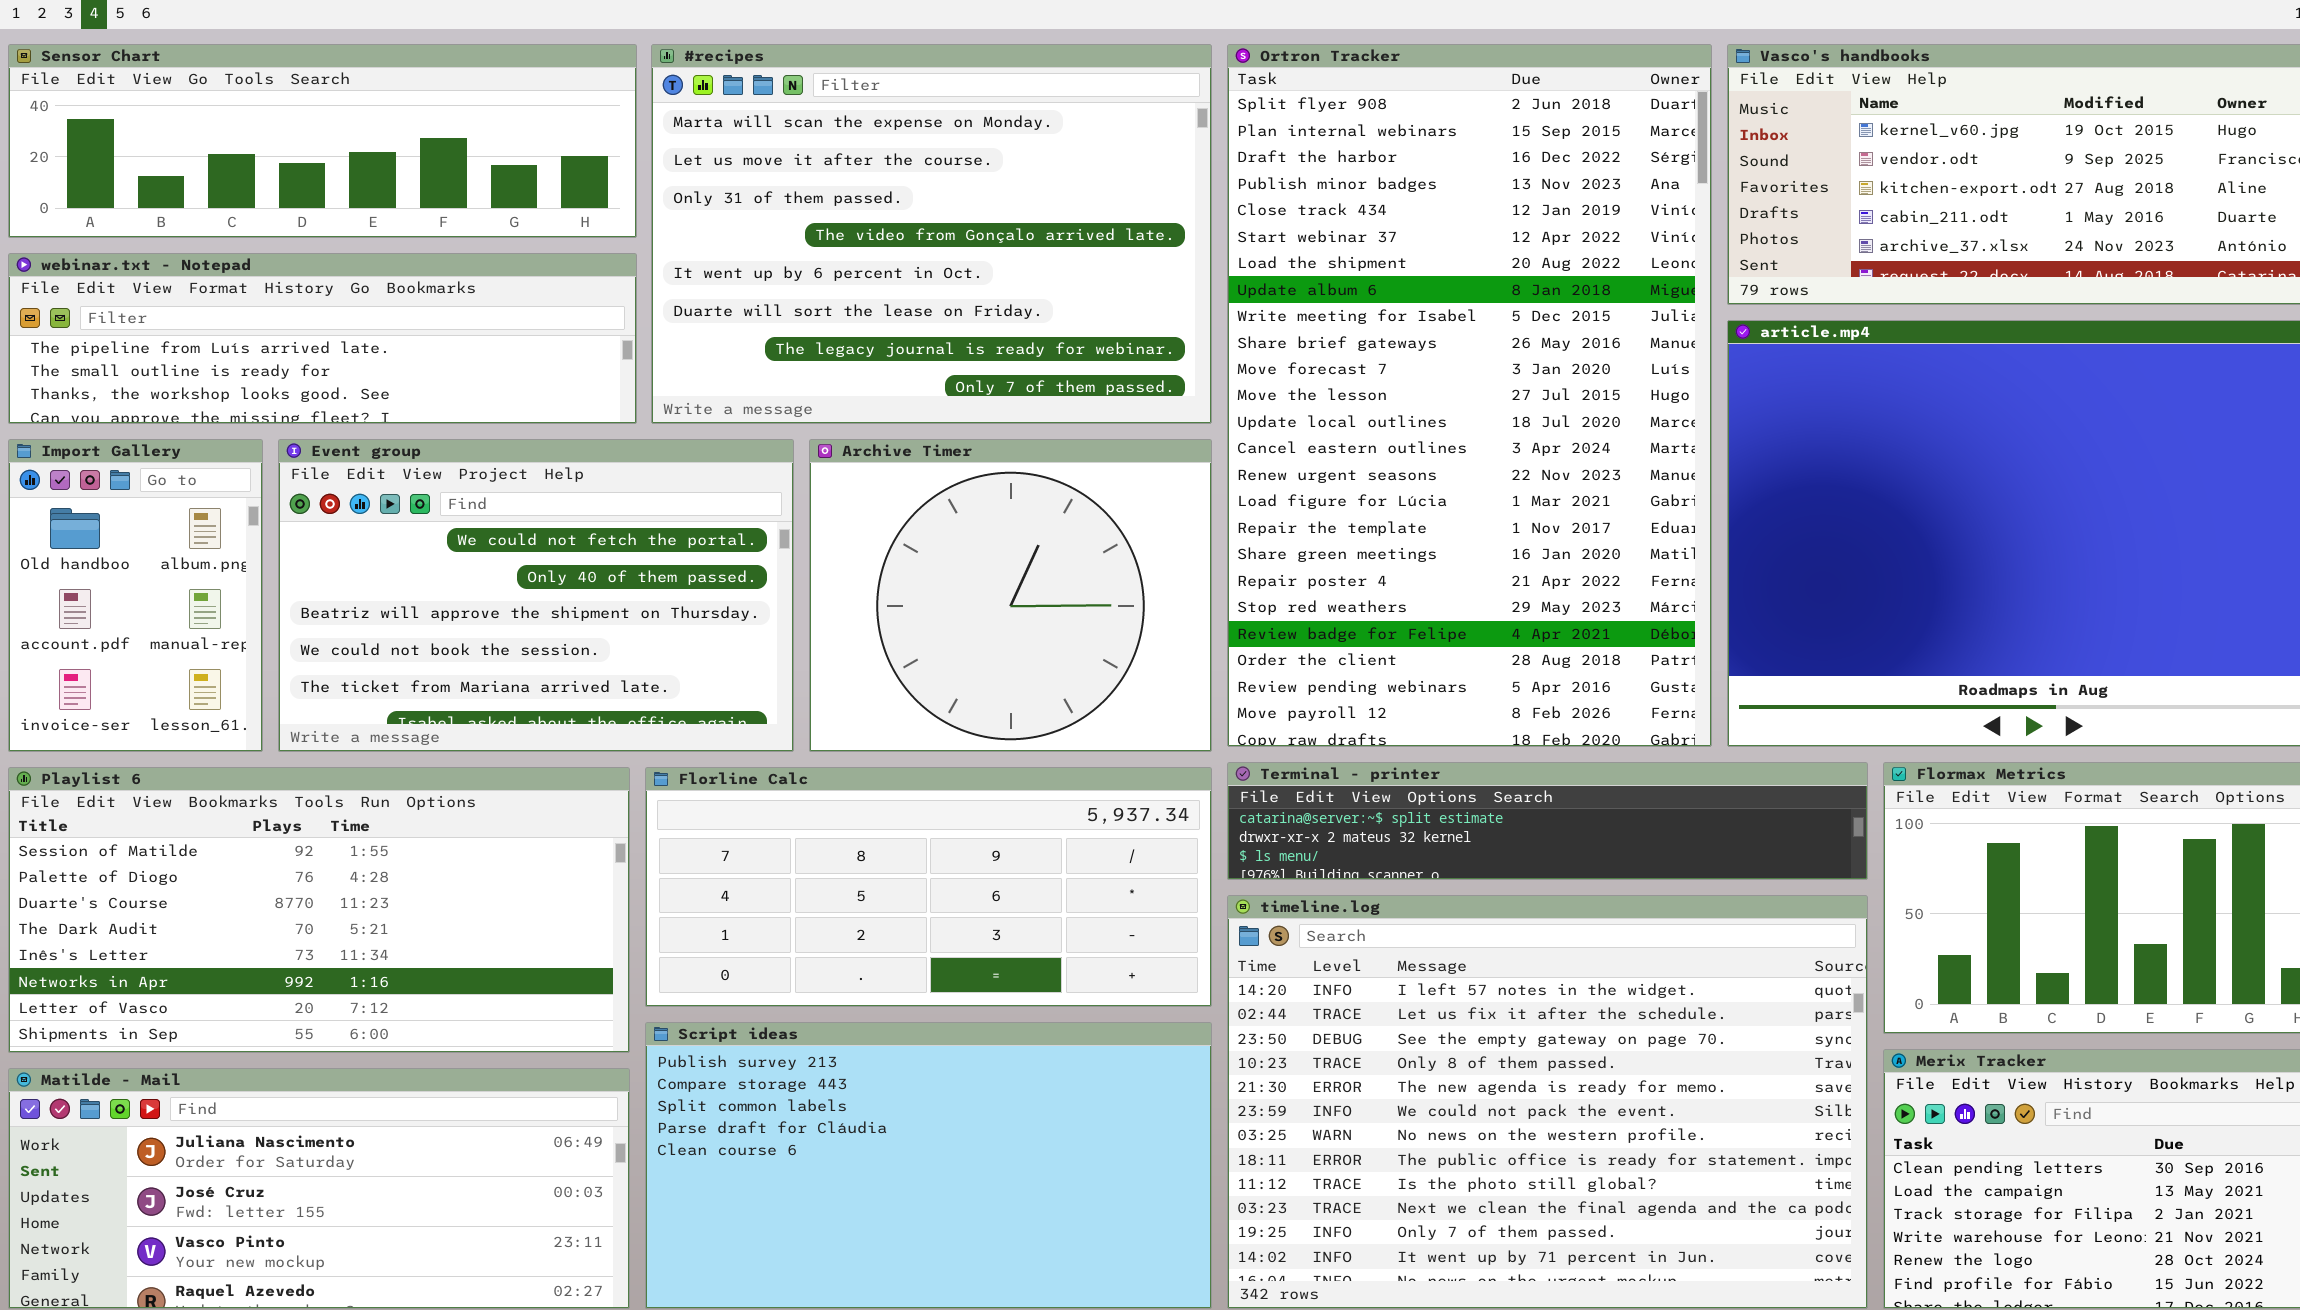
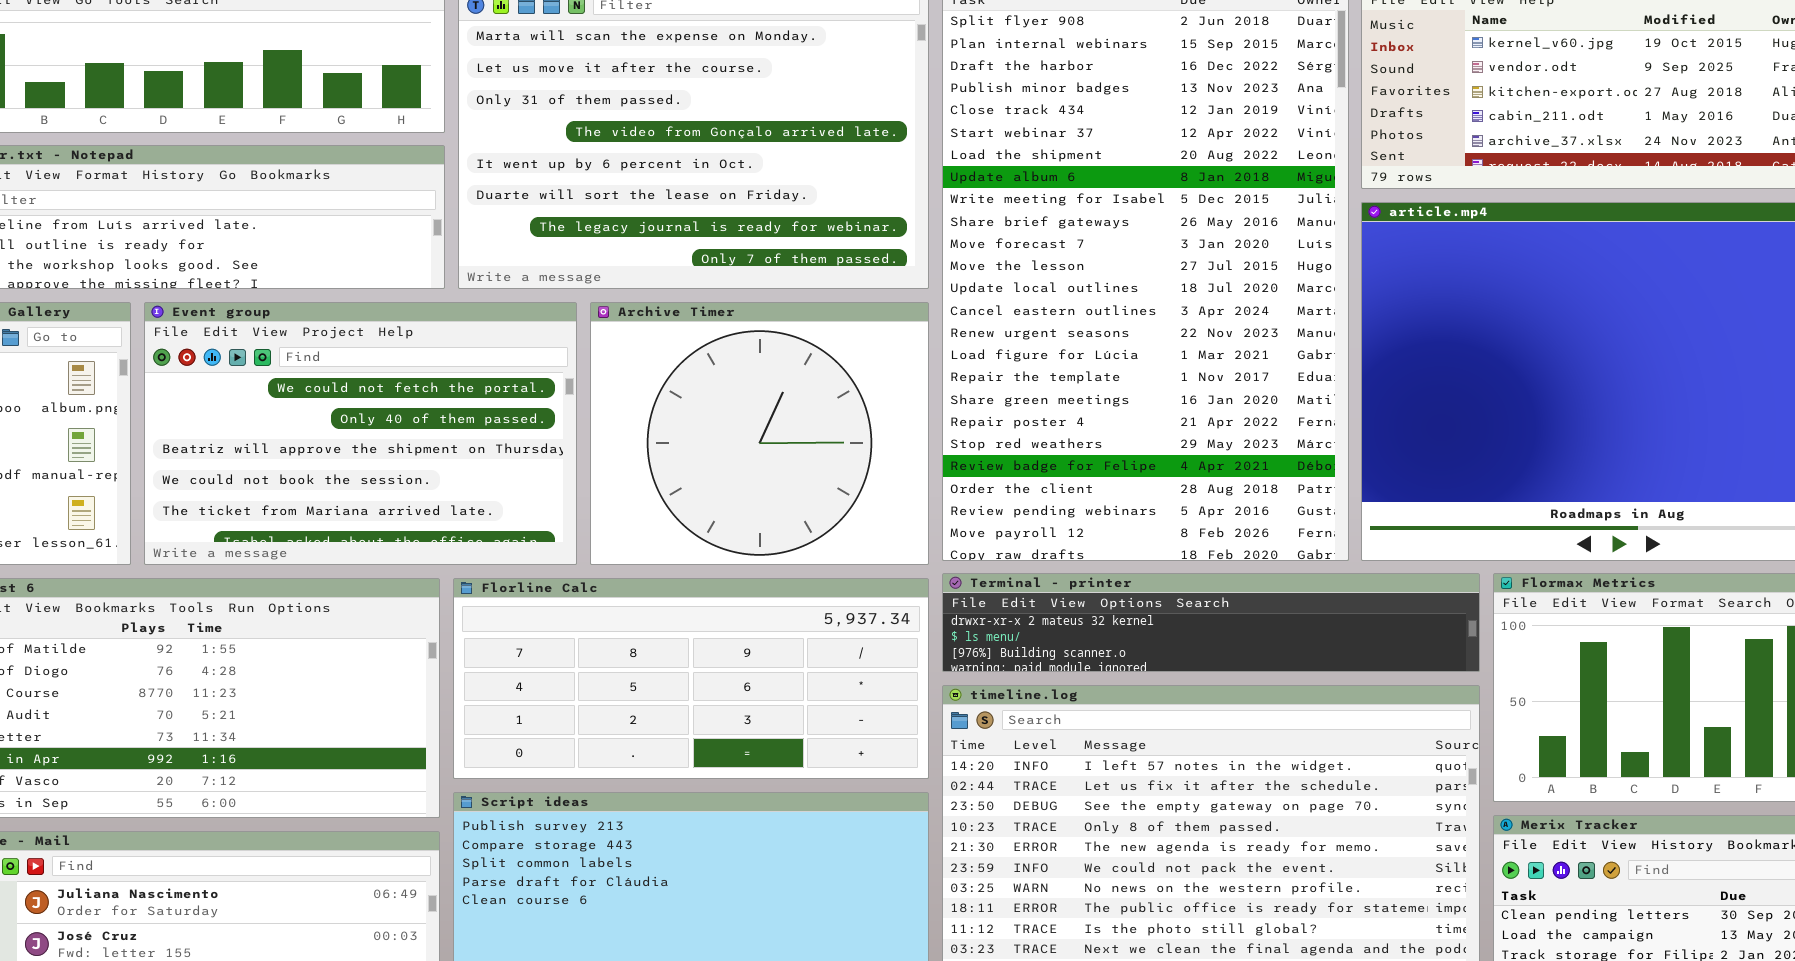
Terminal - printer: [1227,762,1868,880] -> [942,573,1480,672], scrolled down 1 row

